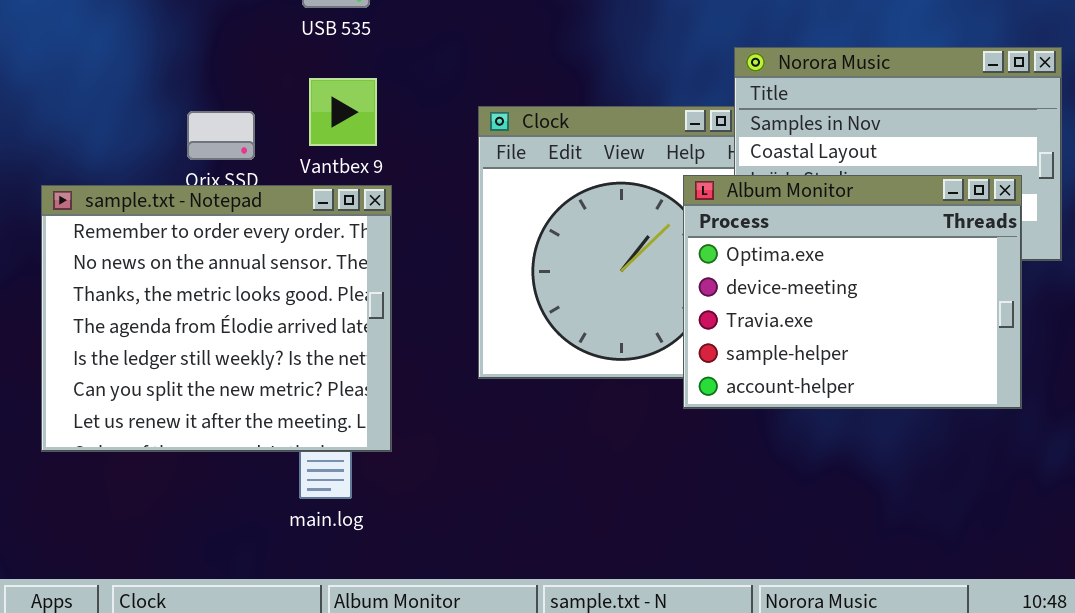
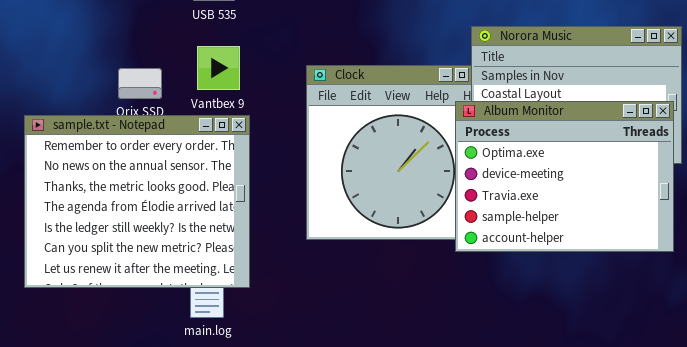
Album Monitor: [683,175,1022,409] -> [455,101,674,252], moved

